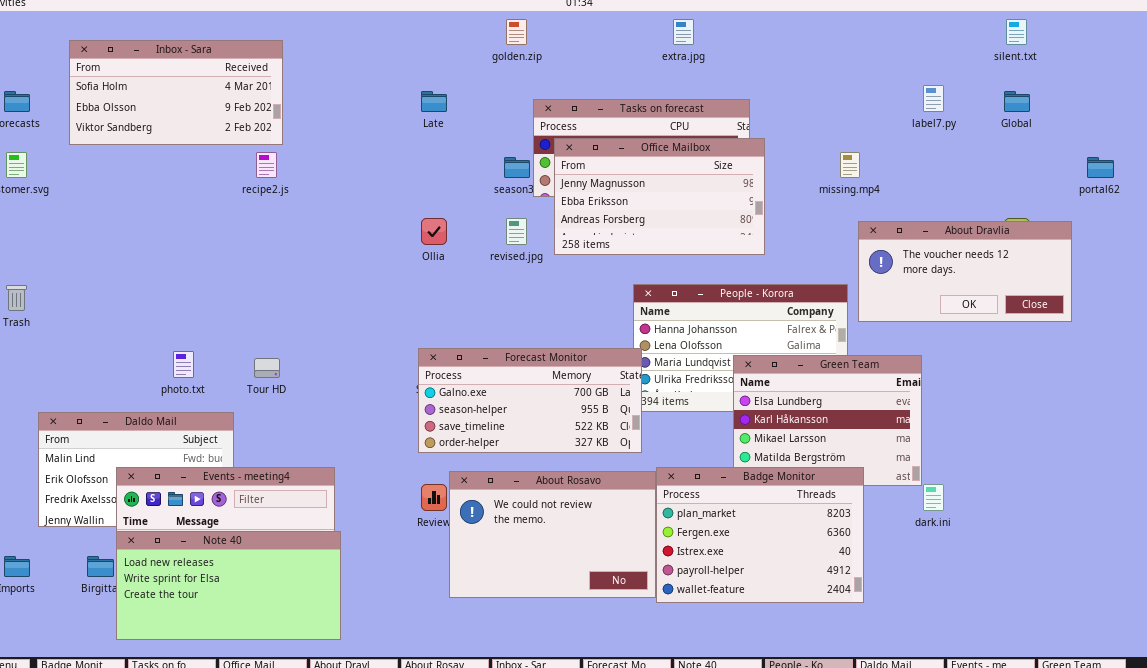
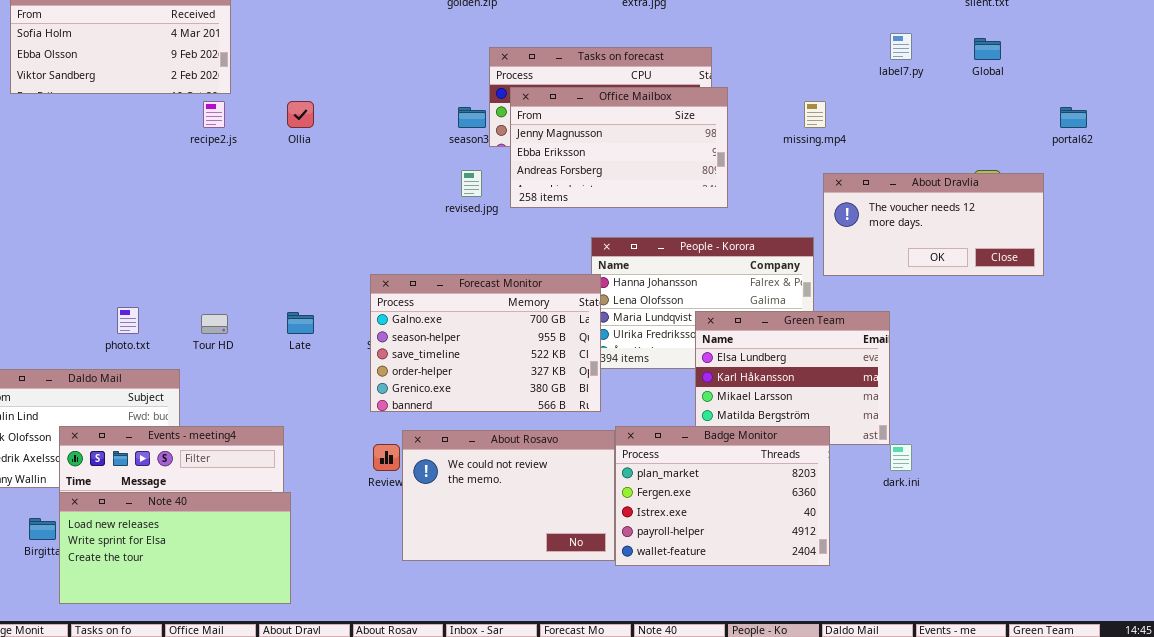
Late: [421,91,447,112] -> [287,312,314,334], moved
Ollia: [421,218,447,245] -> [287,101,314,128], moved
Forecast Monitor: [418,348,642,453] -> [370,274,601,412], resized

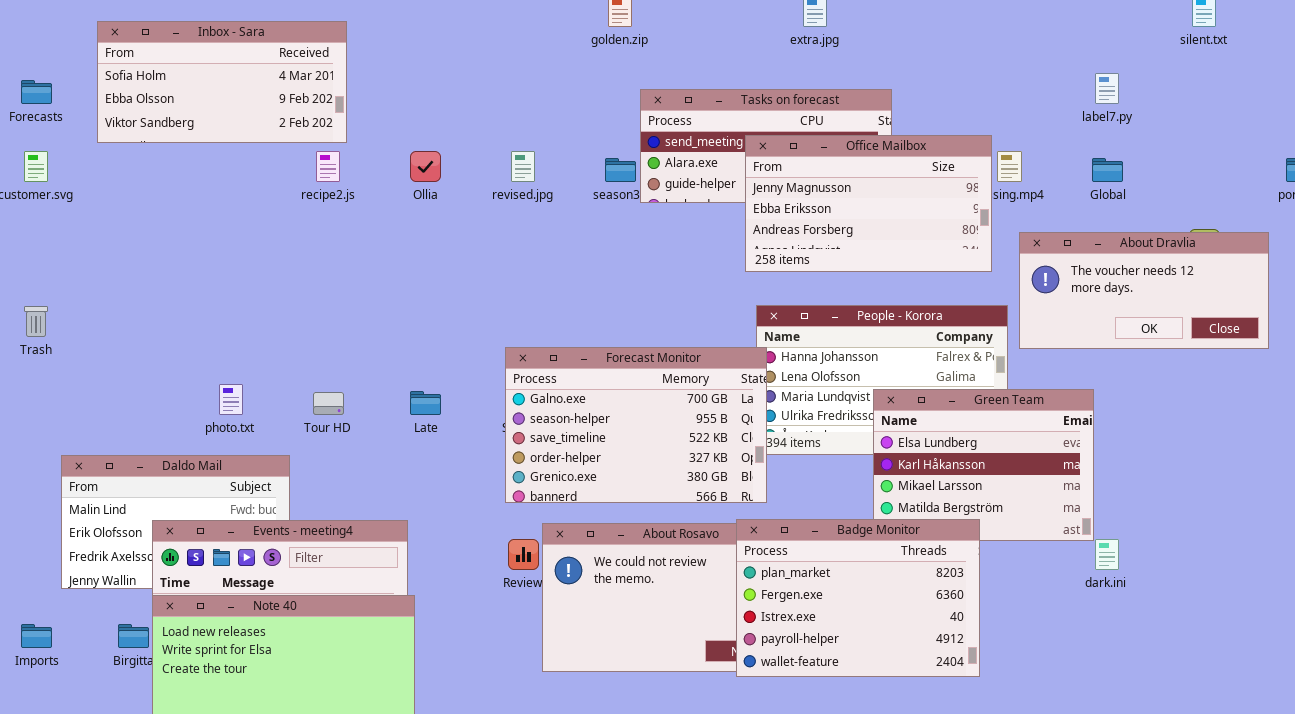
Global: [974,38,1001,60] -> [1092,158,1123,182], moved
Office Mailbox: [510,87,728,208] -> [745,135,992,272], moved
revised.jpg: [461,170,482,197] -> [511,151,535,182], moved
Badge Monitor: [615,426,830,566] -> [736,519,980,677], moved

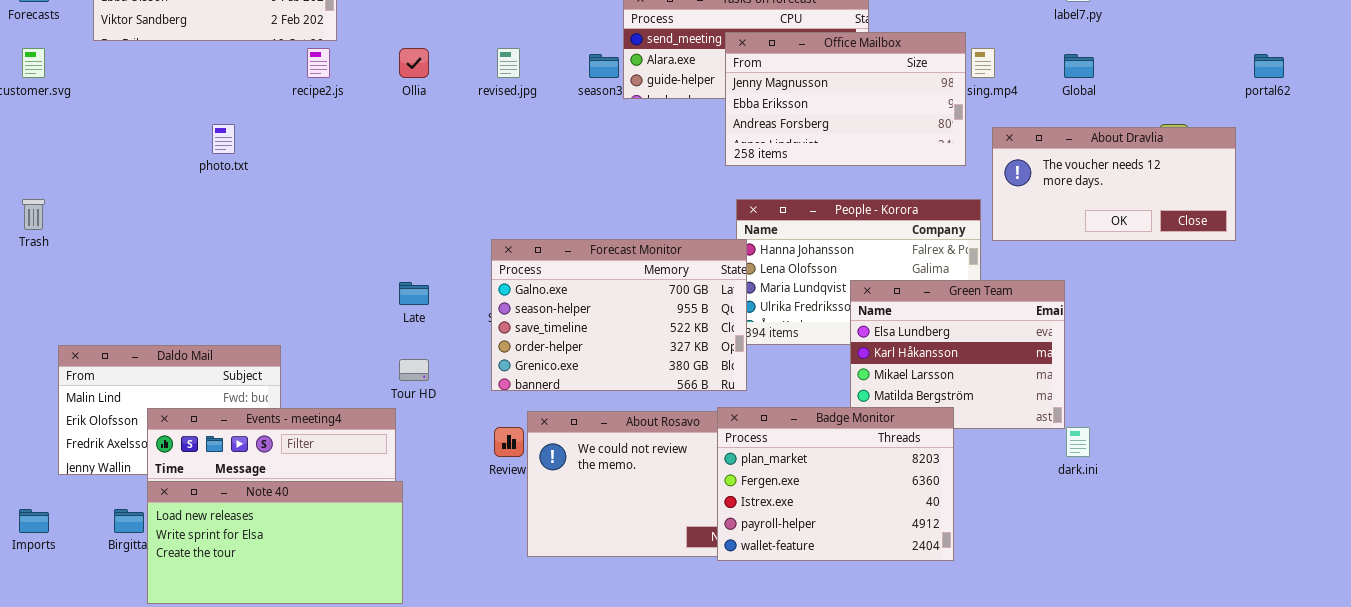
photo.txt: [219,384,243,415] -> [212,124,235,154], moved
Tour HD: [313,392,344,415] -> [399,359,429,381], moved

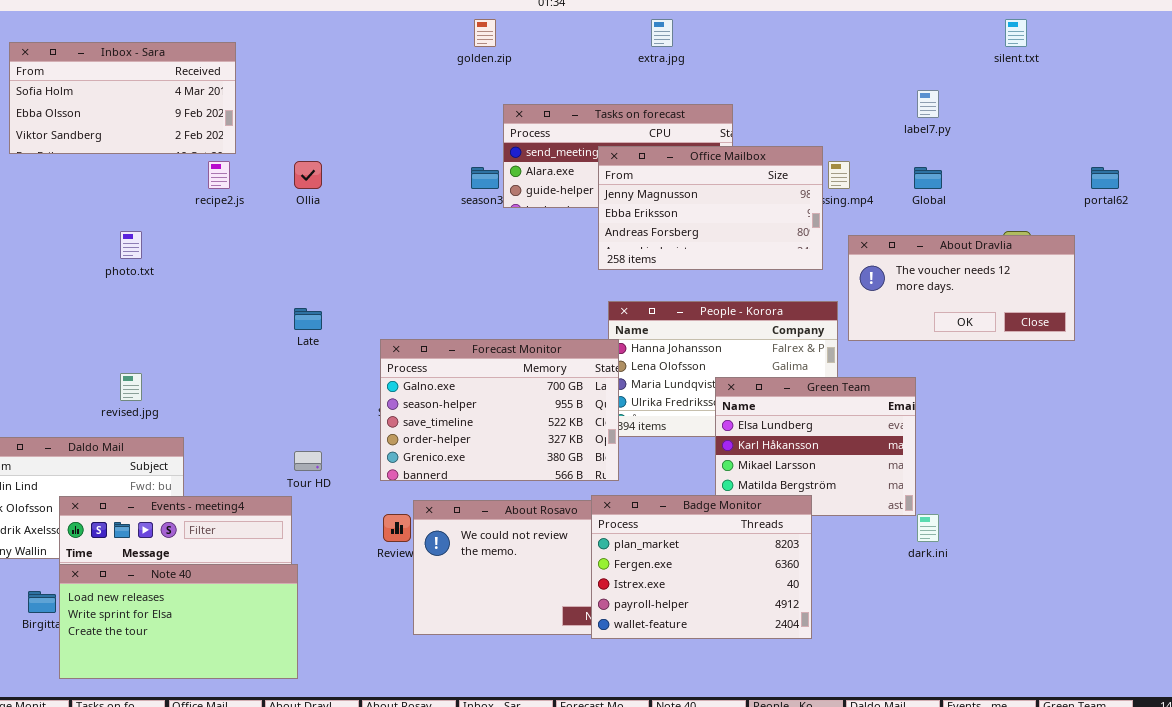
revised.jpg: [497,48,520,78] -> [120,373,142,401], moved
Late: [399,282,429,305] -> [294,308,322,330], moved

